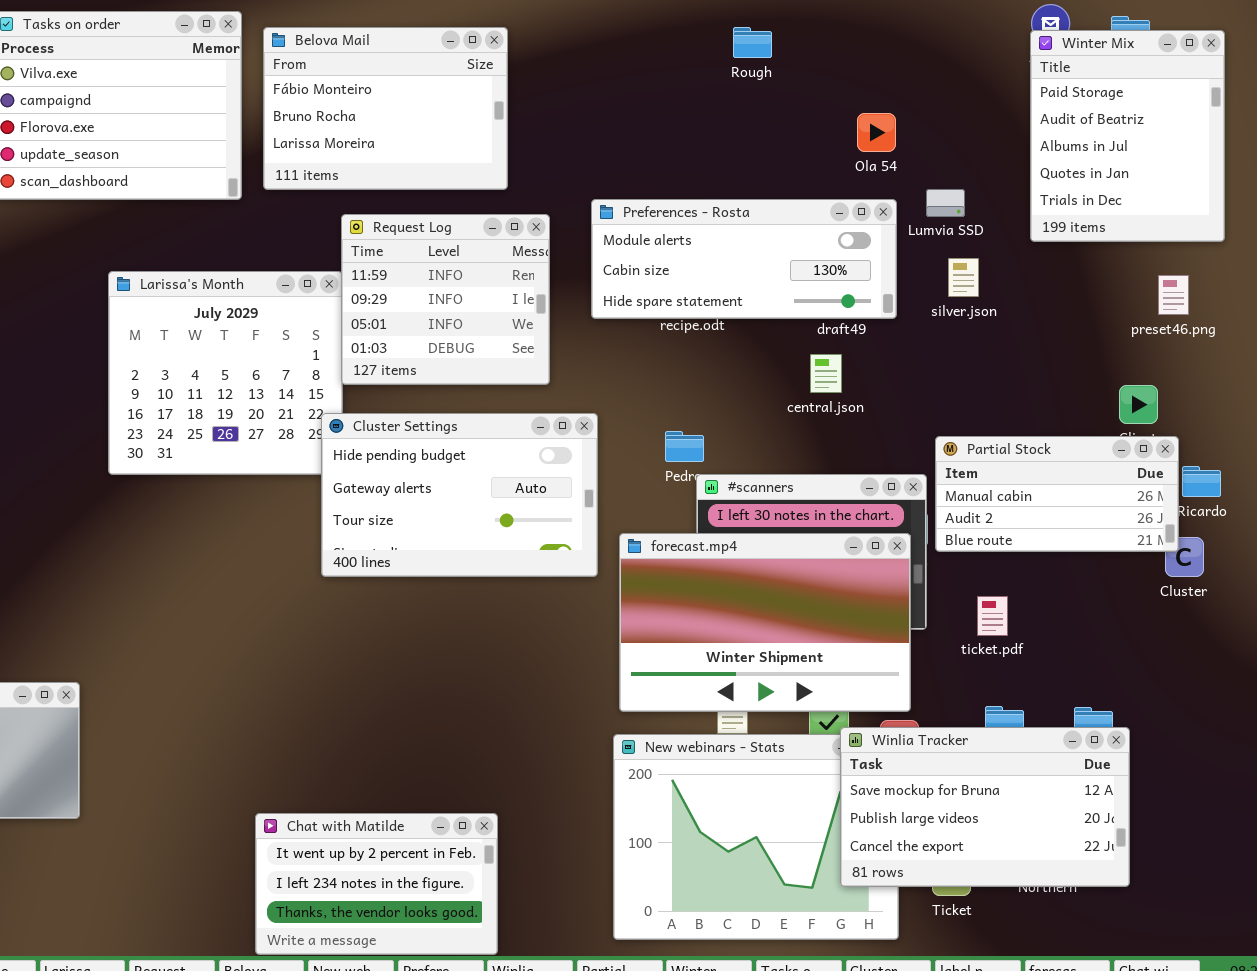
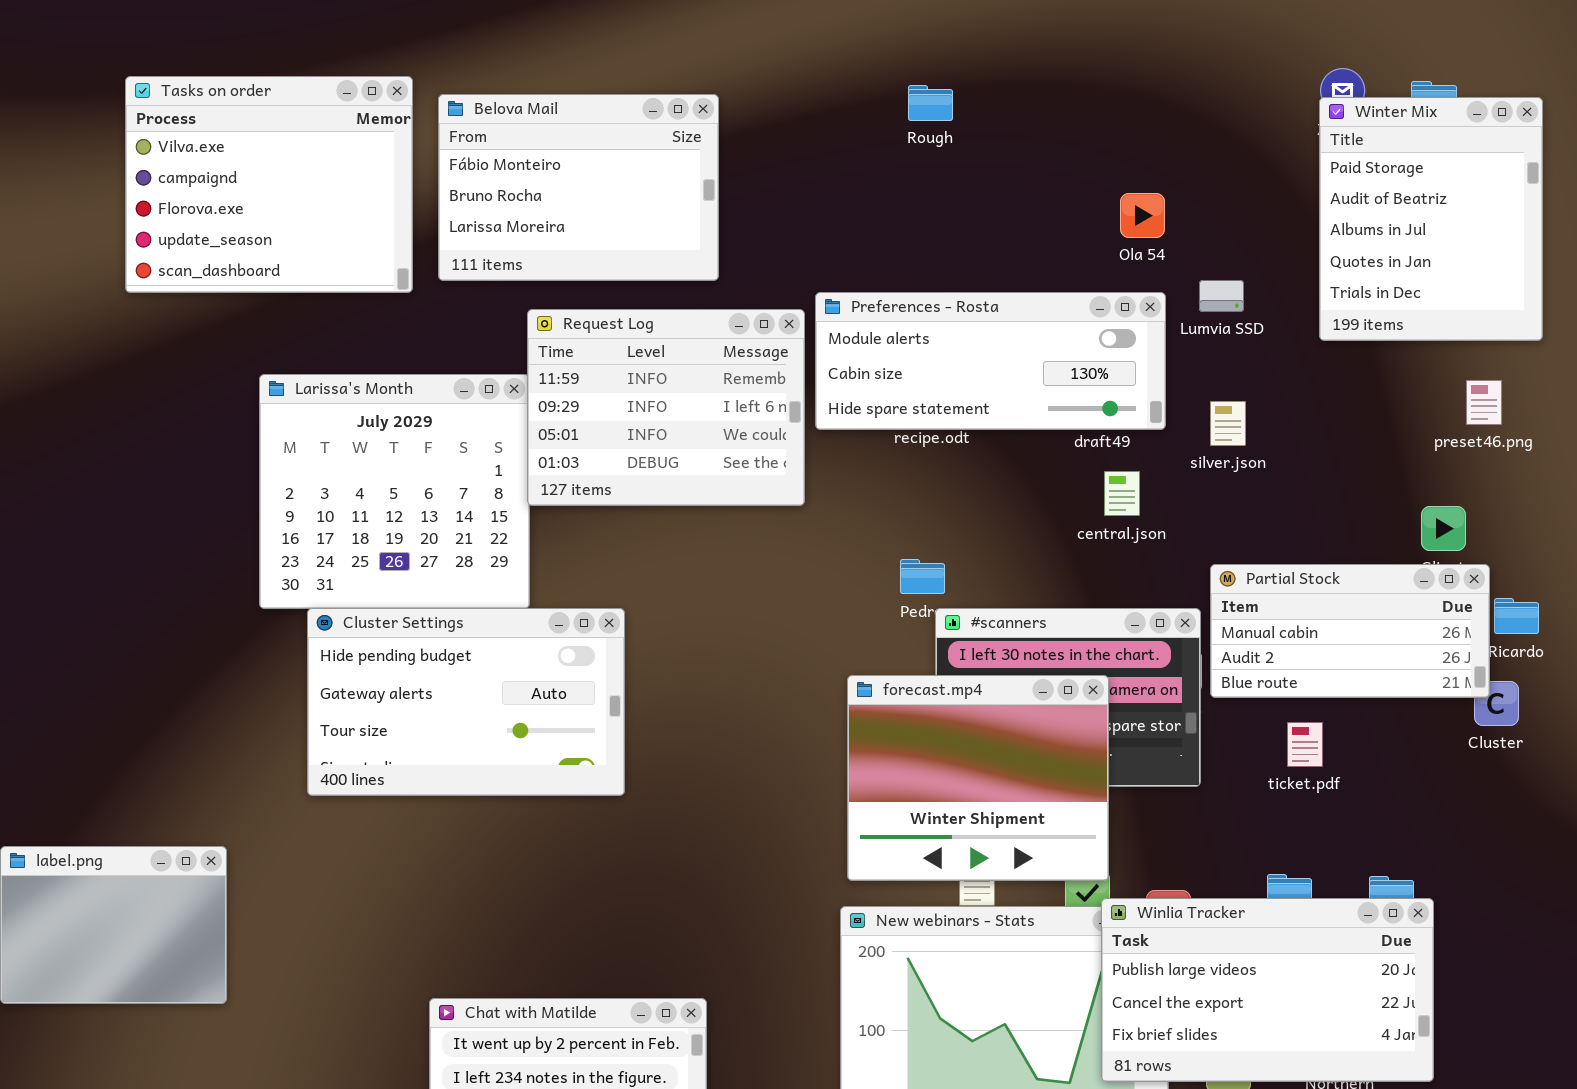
Rough: [733,27,772,58] -> [908,85,953,121], moved
Request Log: [341,214,550,385] -> [527,309,805,506], resized
silver.json: [948,258,979,297] -> [1210,401,1246,446], moved
central.json: [810,354,842,393] -> [1104,471,1140,516], moved
Cluster Settings: [321,413,598,577] -> [307,608,625,796], moved
forecast.mp4: [619,533,911,712] -> [847,675,1109,881], resized
ticket.pdf: [977,596,1008,636] -> [1287,722,1323,767], moved
Winlia Tracker: [840,727,1130,887] -> [1101,898,1434,1082], scrolled down 1 row

